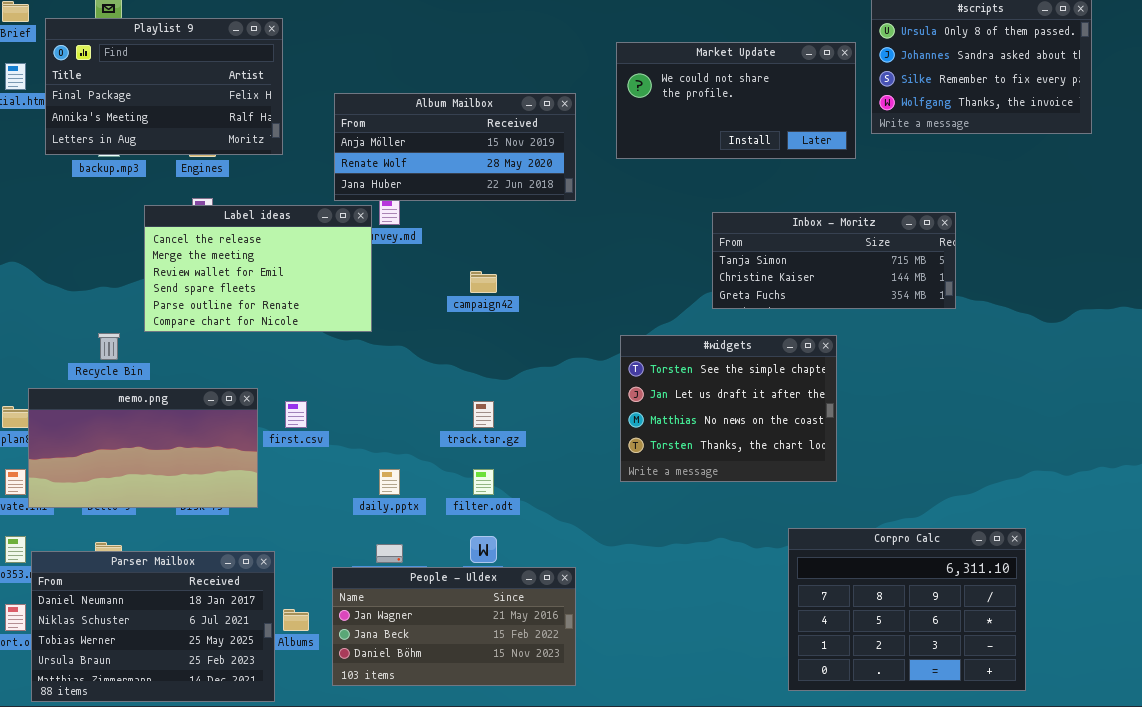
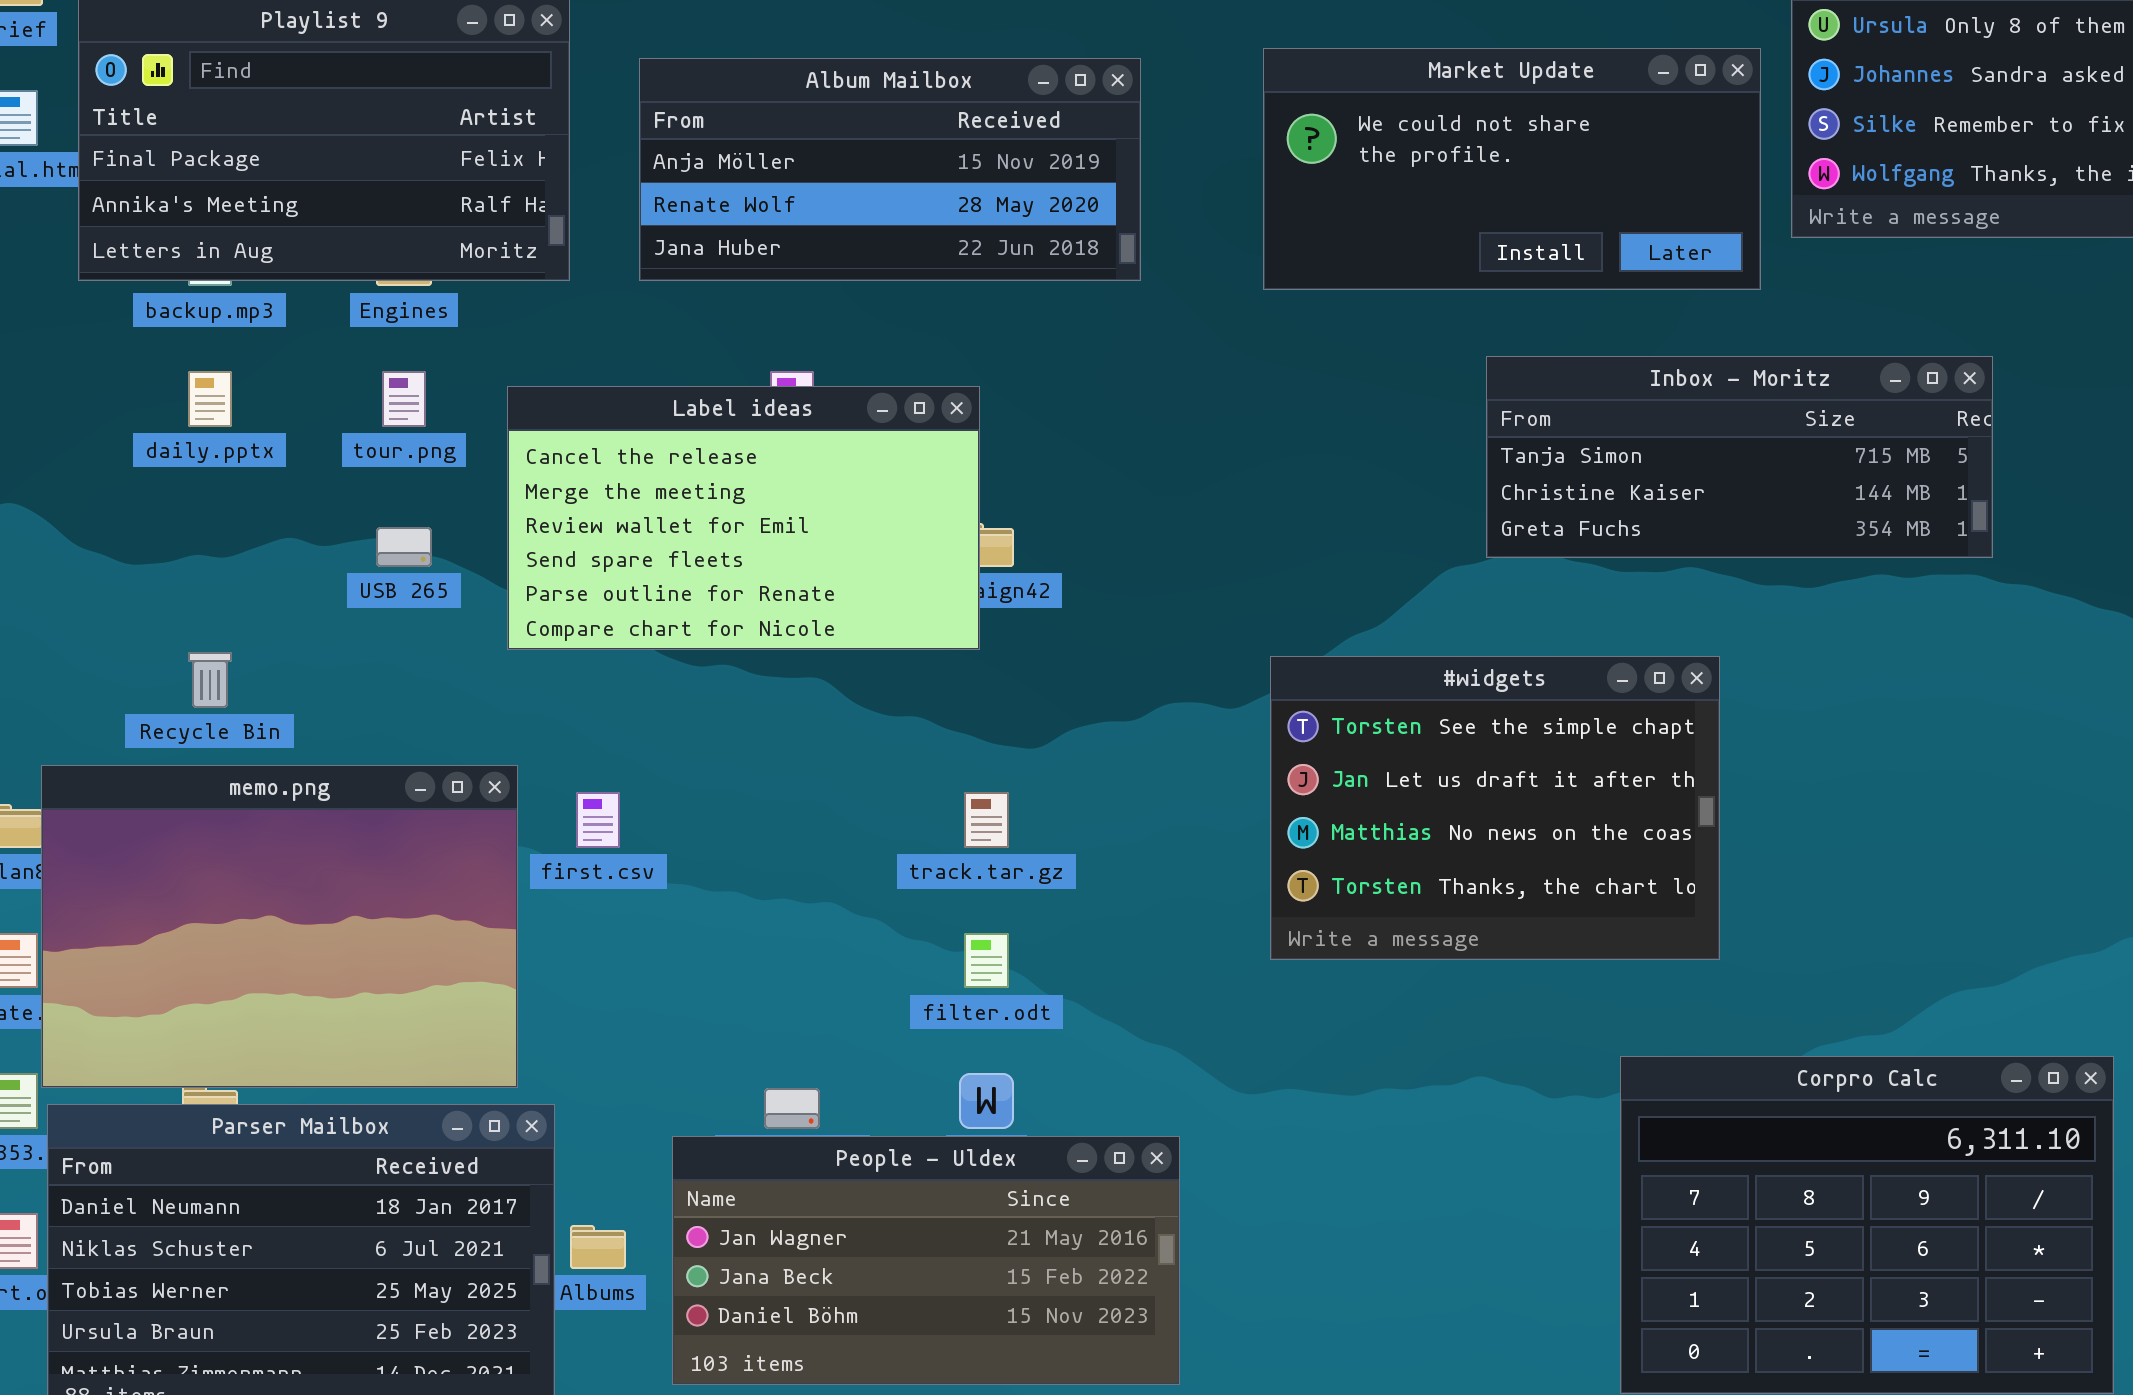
Album Mailbox: [334,93,576,201] -> [639,58,1141,281], moved
Label ideas: [144,205,372,332] -> [507,386,980,650], moved
Inbox - Moritz: [712,212,956,309] -> [1486,356,1993,558], moved
memo.png: [28,388,258,508] -> [41,765,518,1088], resized
daily.pptx: [379,469,400,495] -> [188,371,232,427], moved

